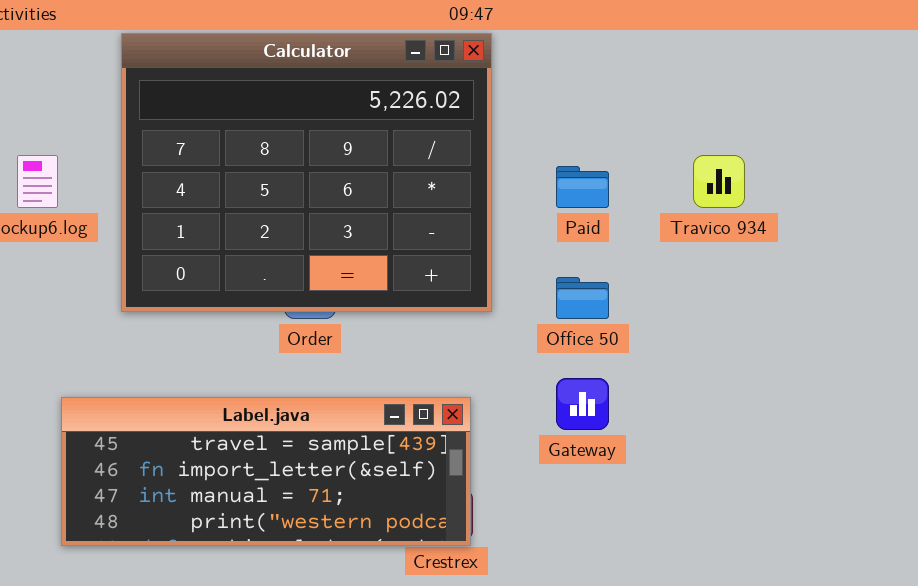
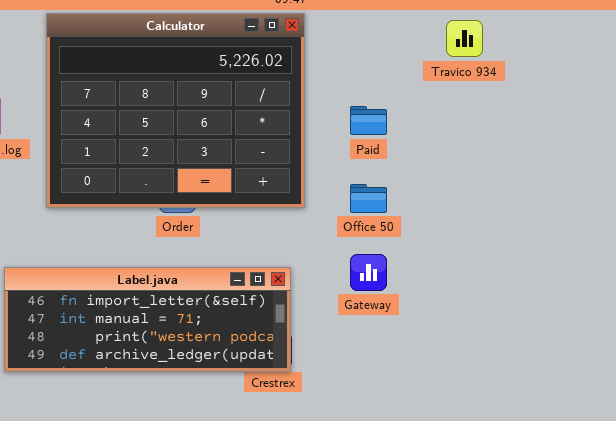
Travico 934: [693,155,745,208] -> [446,20,483,57], moved
Label.java: [61,397,471,546] -> [4,267,291,372], scrolled down 1 row

